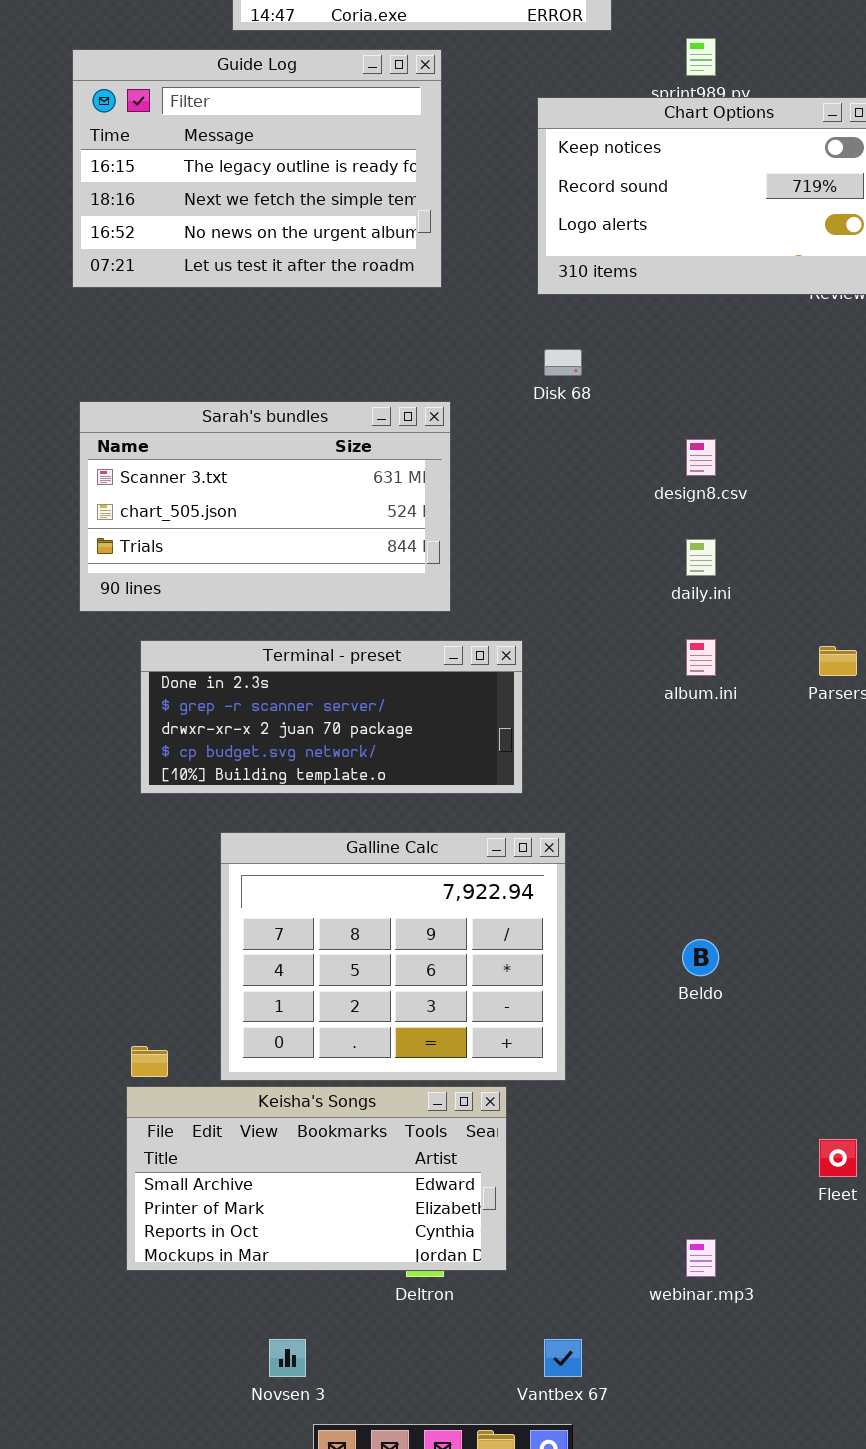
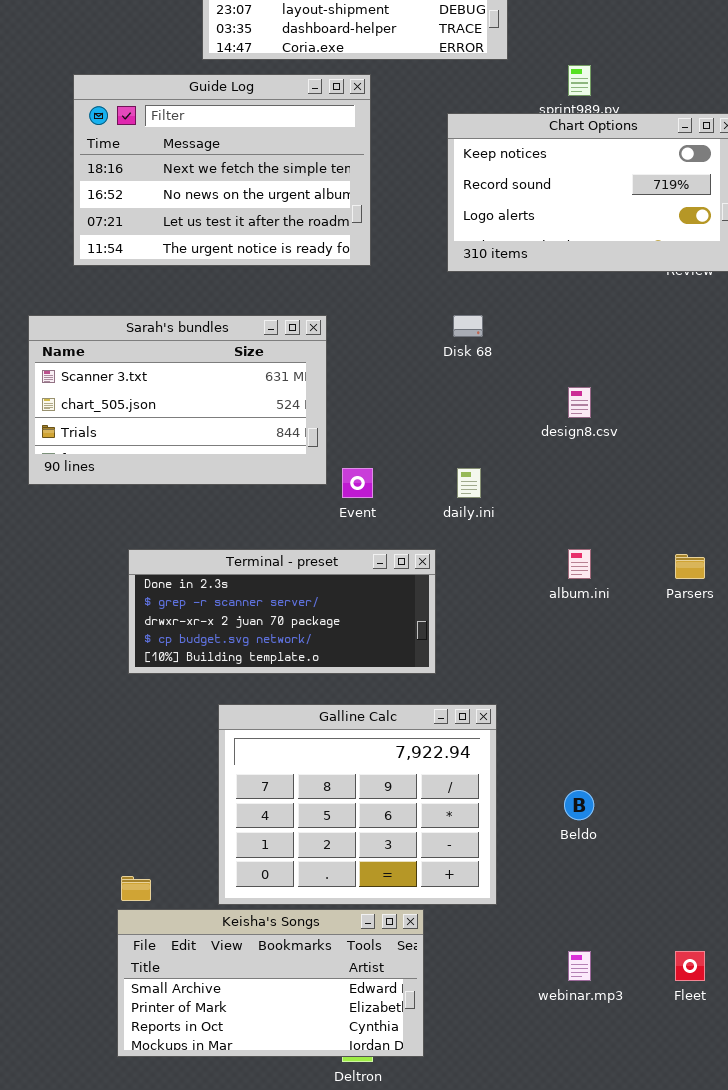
Guide Log: [72,49,442,288] -> [73,74,371,266], scrolled down 1 row
Sarah's bundles: [79,401,451,612] -> [28,315,327,485], moved
daily.ini: [686,539,716,576] -> [457,468,481,498], moved
Galline Calc: [220,832,566,1081] -> [218,704,497,905], moved
webinar.mp3: [686,1239,716,1277] -> [568,951,591,981], moved

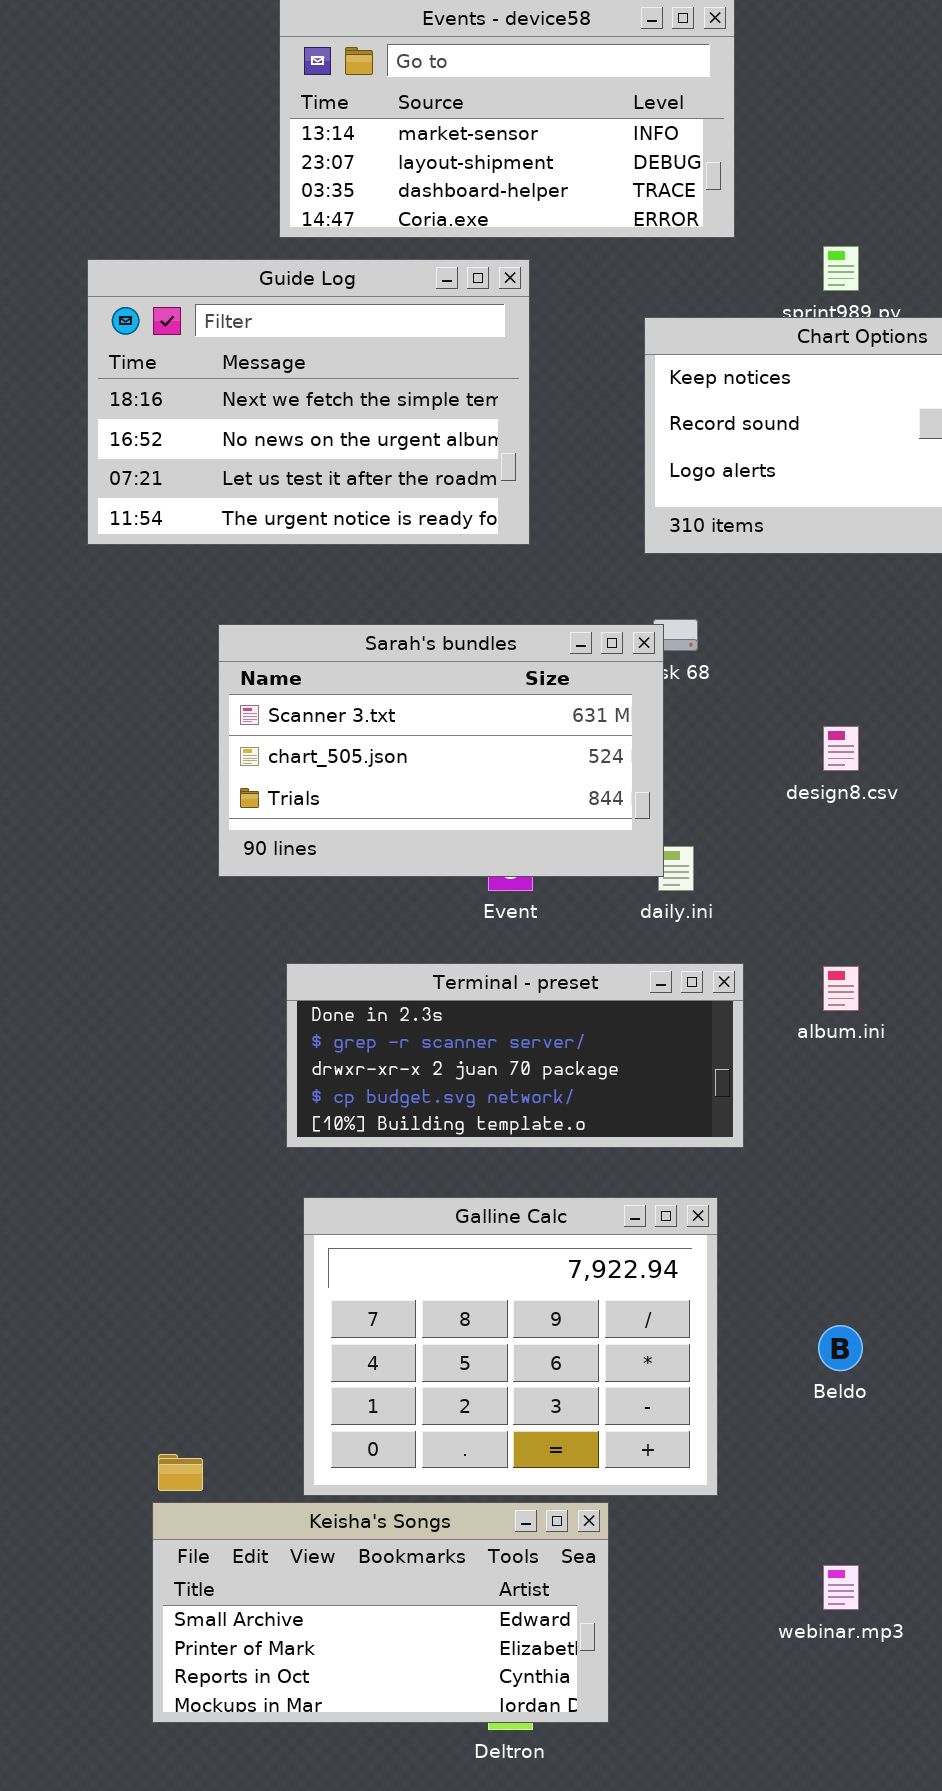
Sarah's bundles: [28,315,327,485] -> [218,624,664,877], moved
Terminal - preset: [128,549,436,674] -> [286,963,744,1148], moved

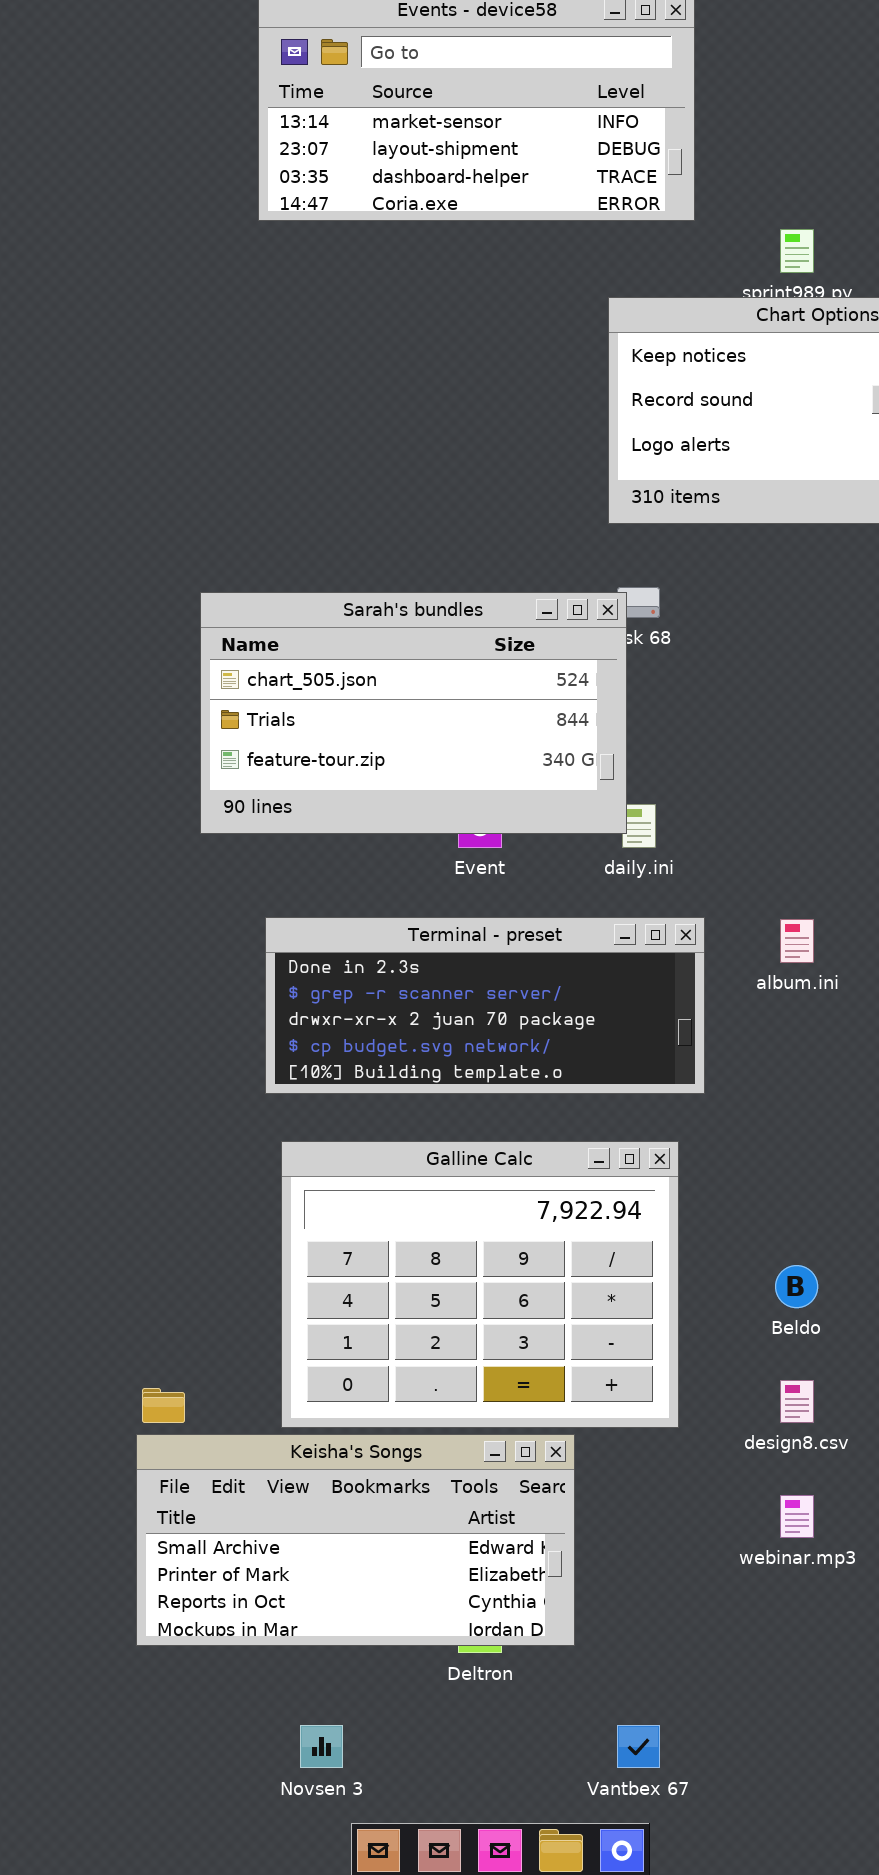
Guide Log: [87,259,530,545] -> none, closed
Sarah's bundles: [218,624,664,877] -> [200,592,627,834], scrolled down 1 row
design8.csv: [823,726,859,771] -> [780,1380,814,1423], moved

